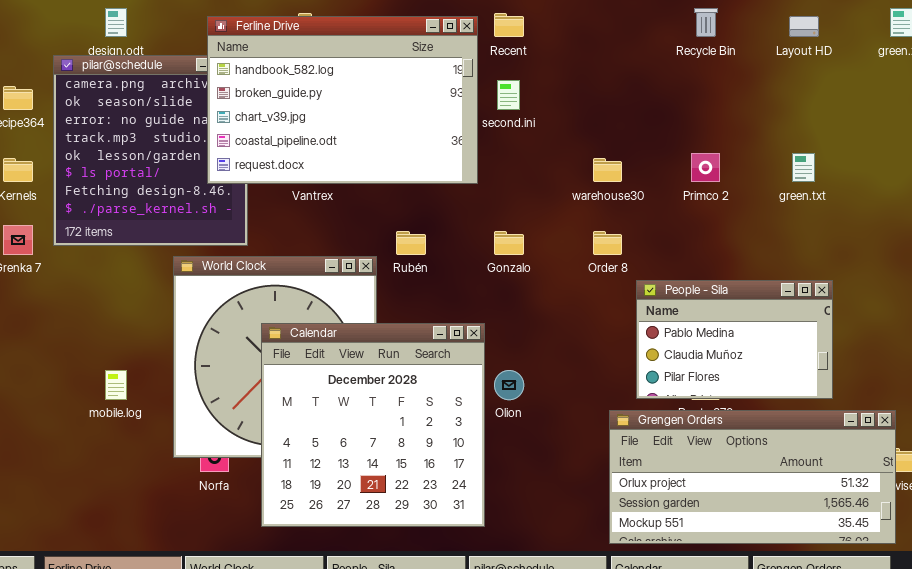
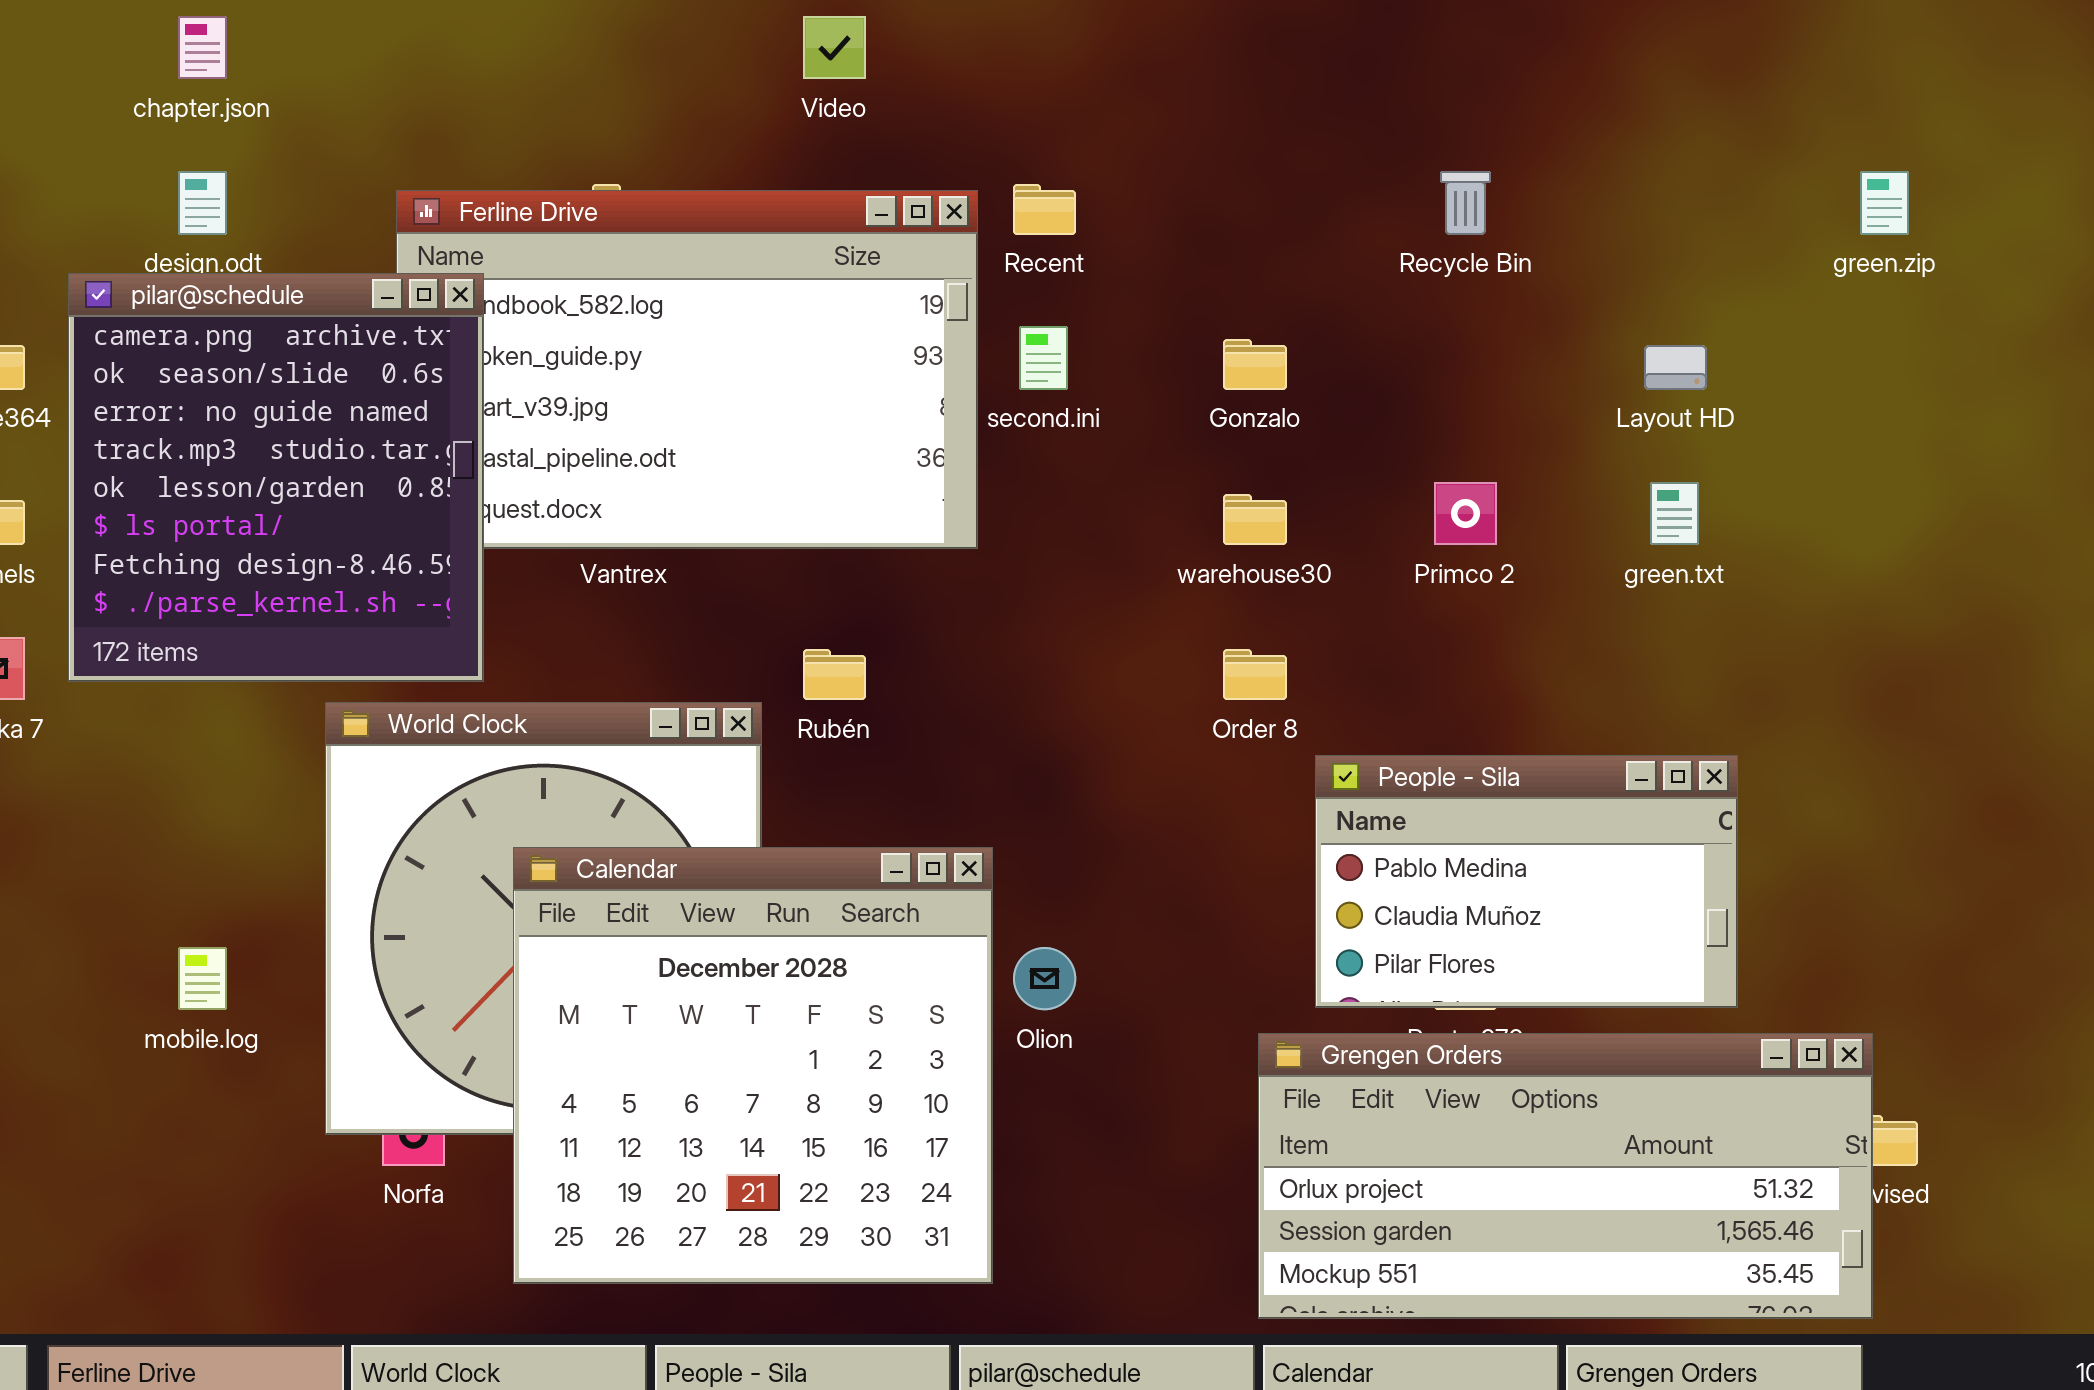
Layout HD: [789,16,819,37] -> [1644,345,1707,390], moved
pilar@schedule: [53,55,248,246] -> [68,273,484,682], raised
Gonzalo: [494,231,524,255] -> [1223,339,1287,390], moved

